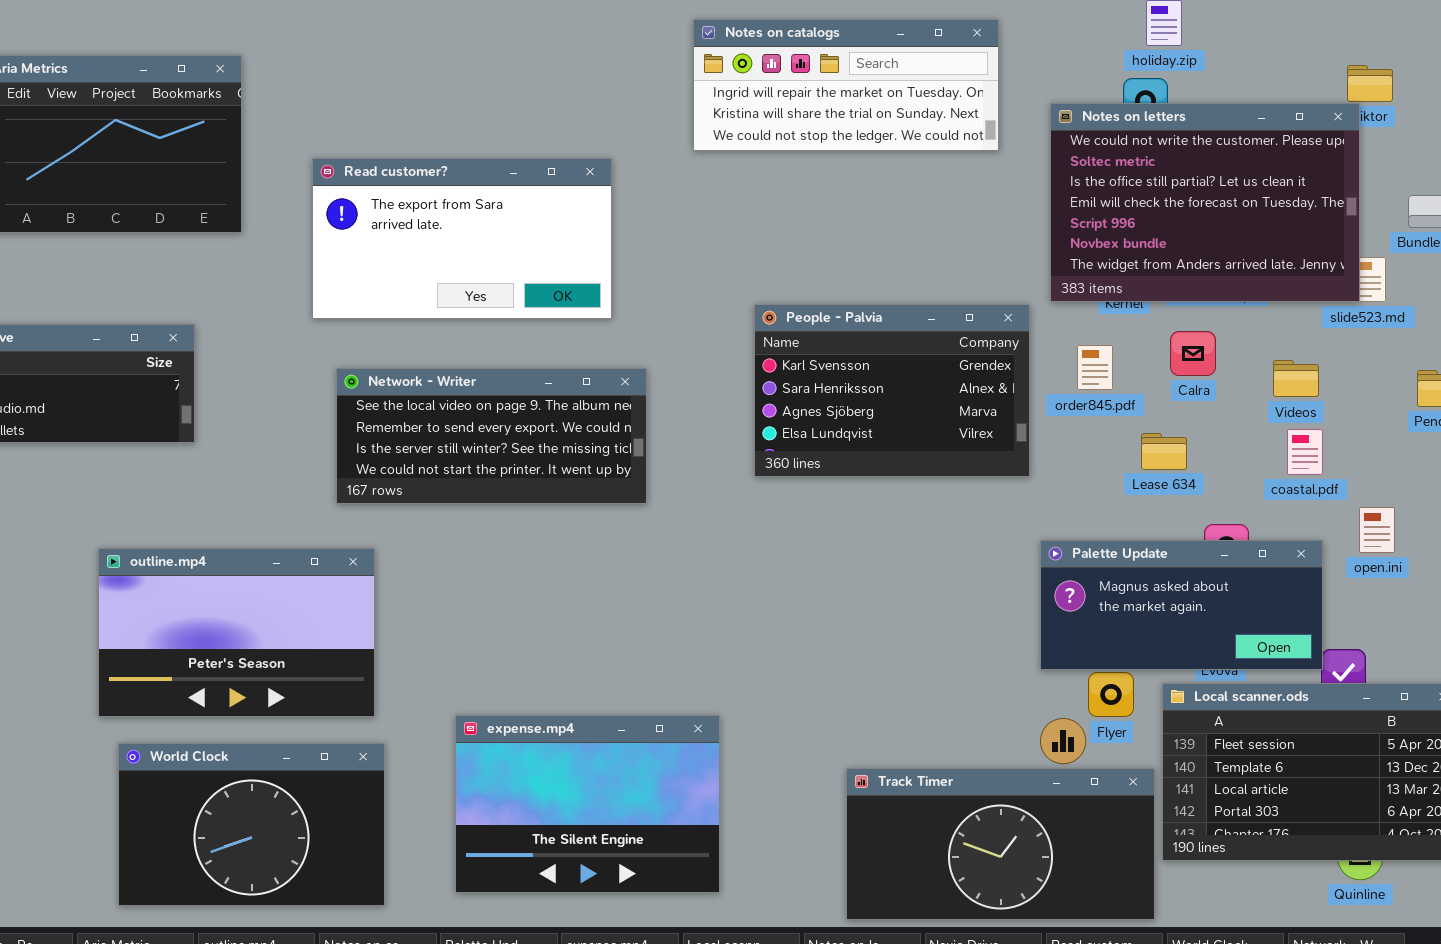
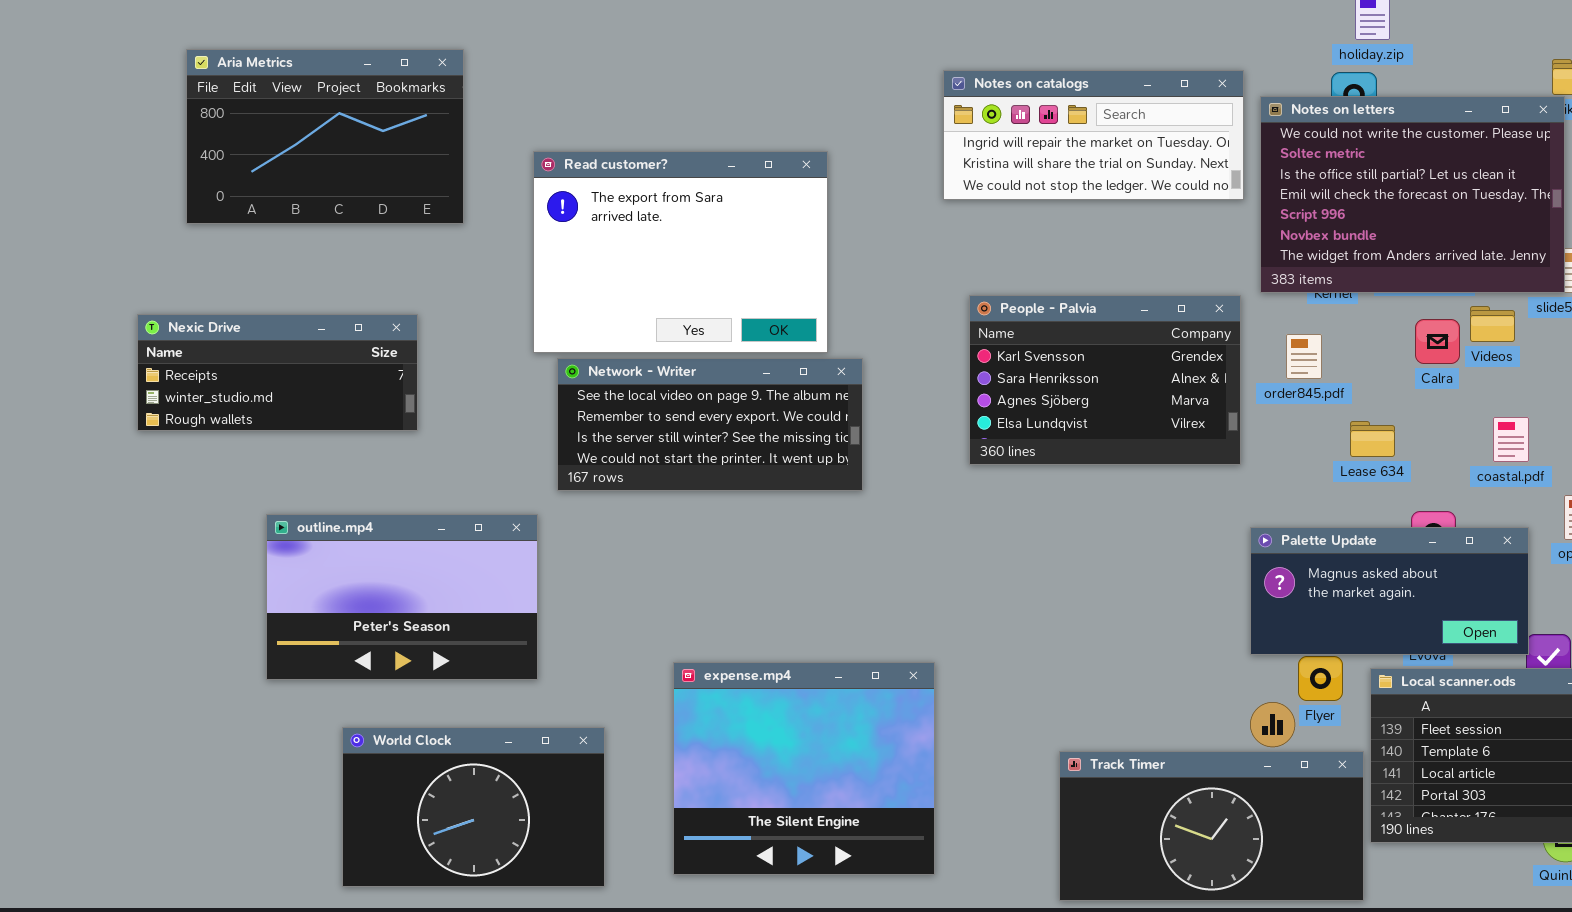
Notes on catalogs: [693,19,999,151] -> [943,70,1244,200], moved
Read customer?: [312,158,612,319] -> [533,151,828,353], resized
Calra: [1170,331,1216,376] -> [1415,319,1460,364], moved
Videos: [1273,360,1319,397] -> [1470,306,1515,342], moved
outline.mp4: [98,548,375,717] -> [266,514,538,680], moved
expense.mp4: [455,715,720,893] -> [673,662,935,875], resized

